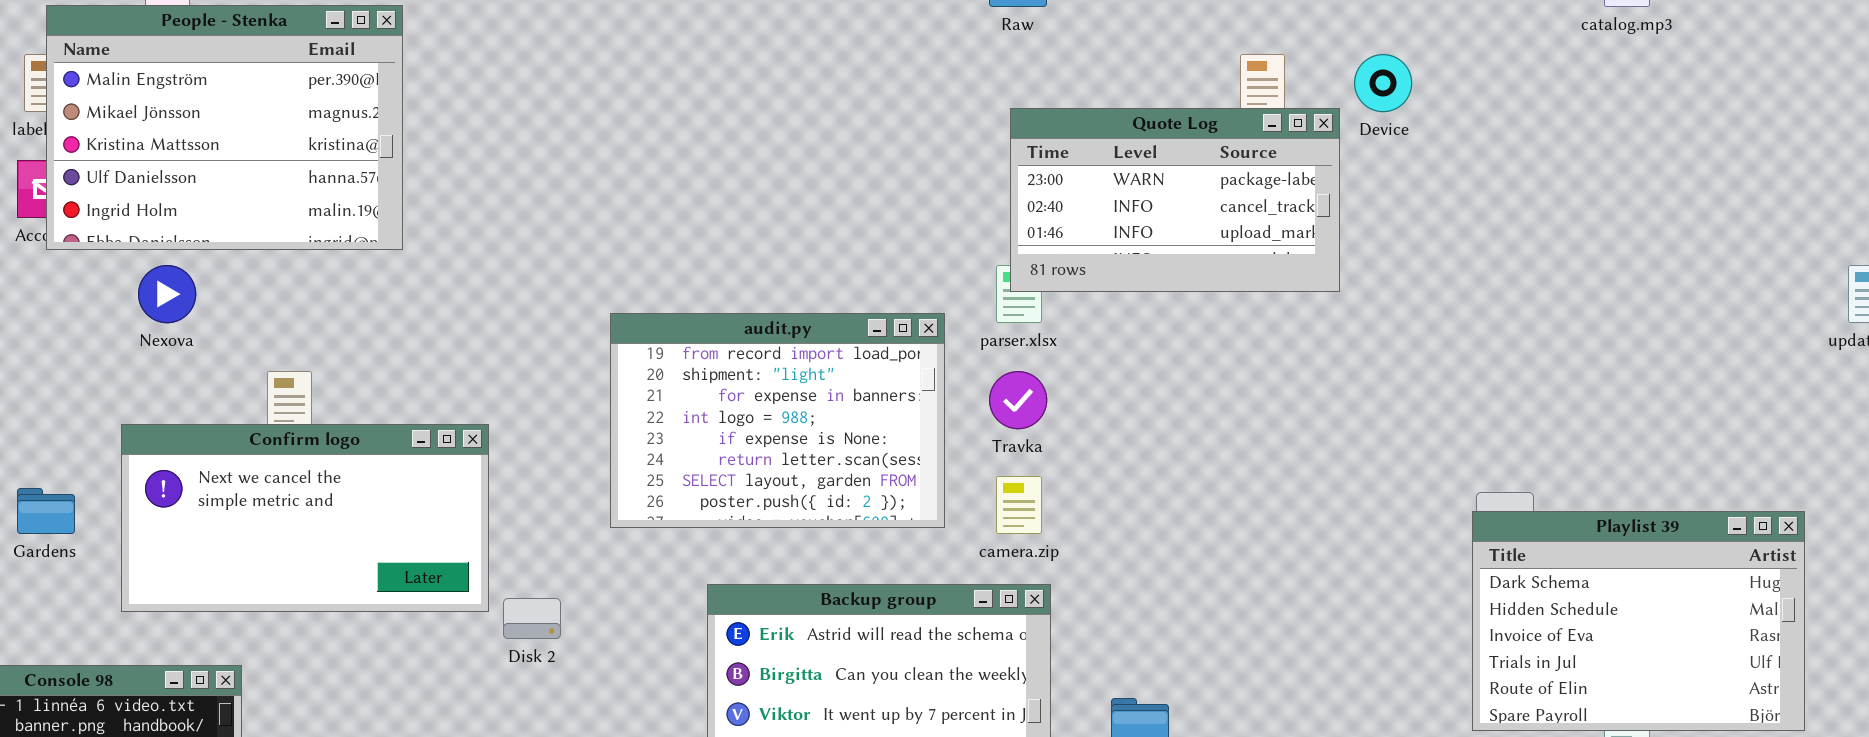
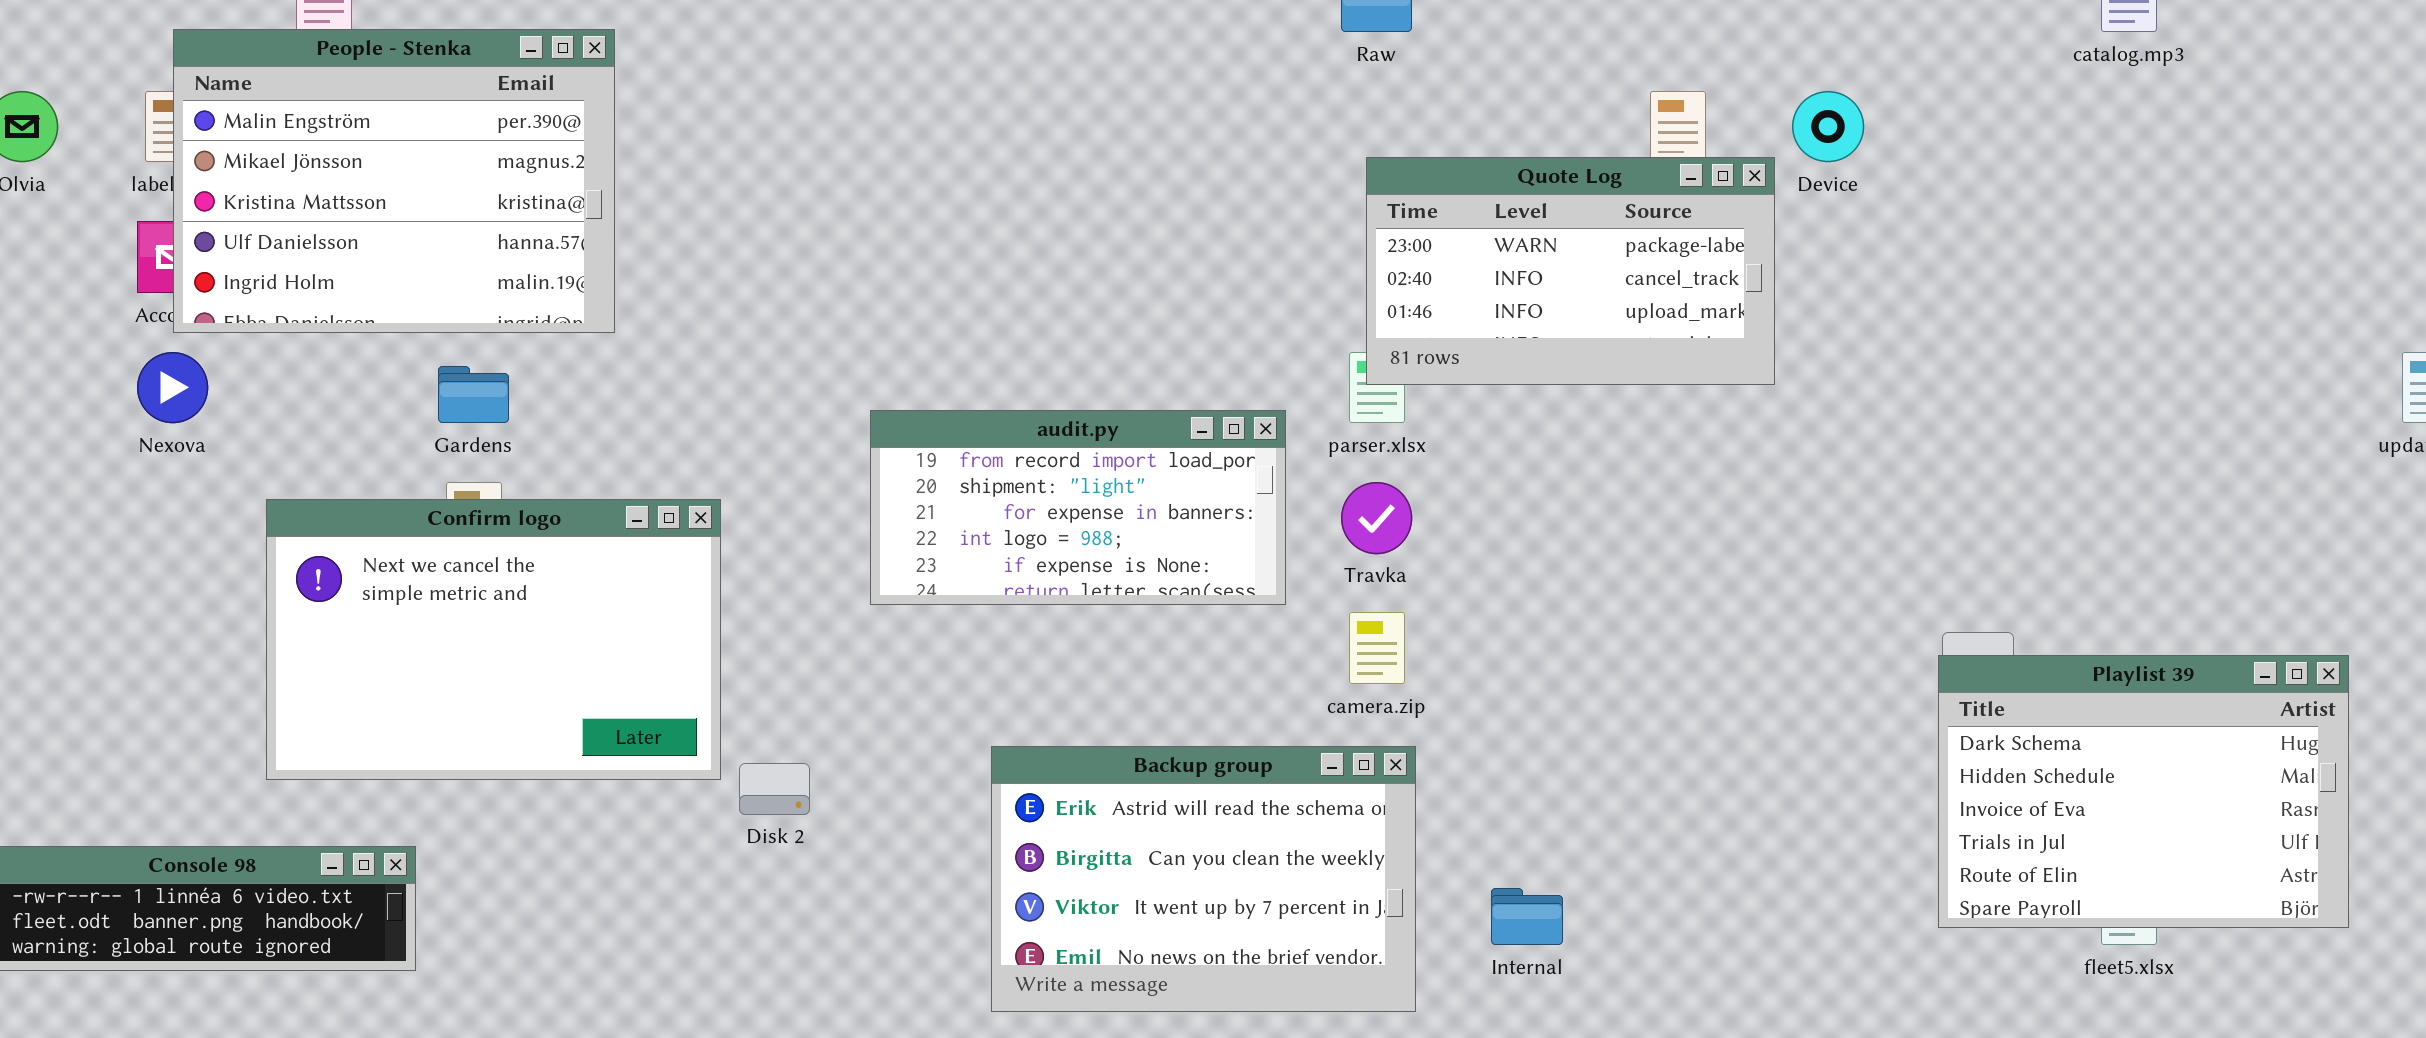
Nexova: [138,265,196,323] -> [137,352,208,423], moved
audit.py: [610,313,945,528] -> [870,410,1286,605], resized
Confirm logo: [121,424,489,612] -> [266,499,721,780], resized
Gardens: [17,488,75,534] -> [438,366,509,423], moved

